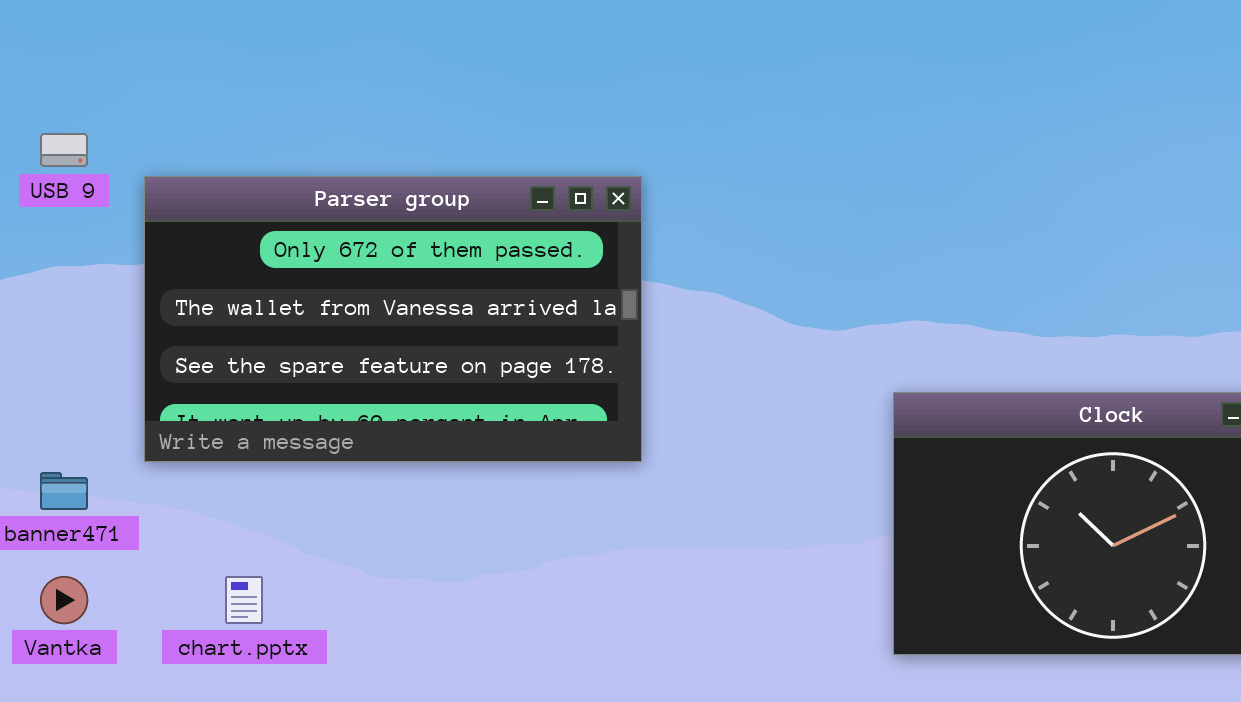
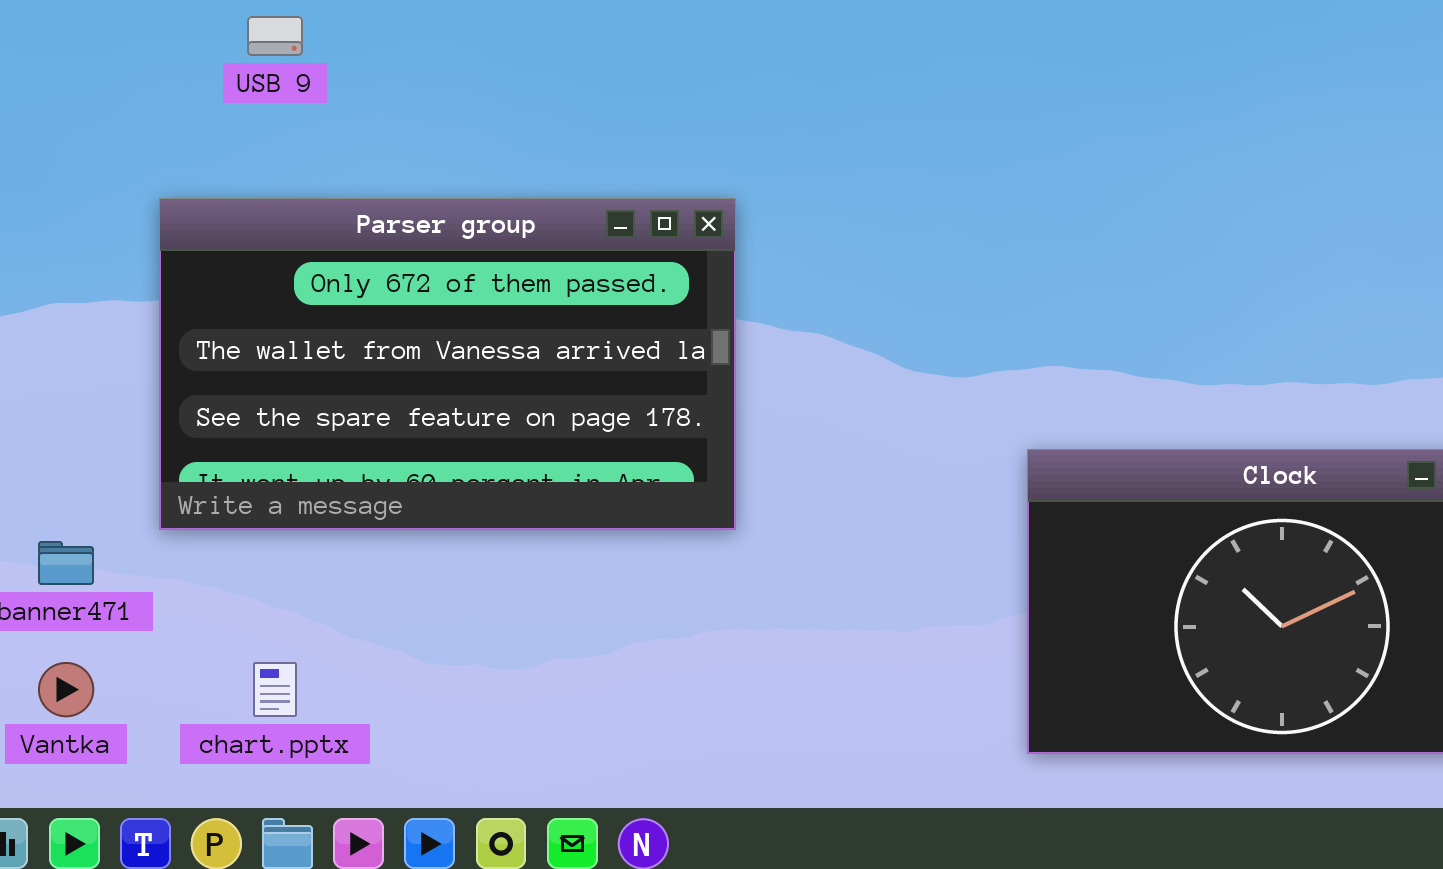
USB 9: [40,133,88,167] -> [247,16,303,56], moved

